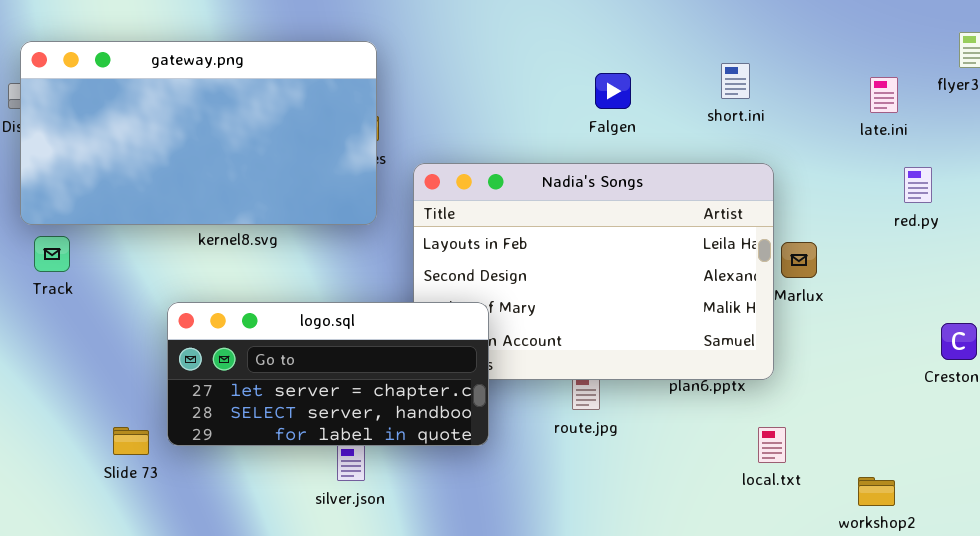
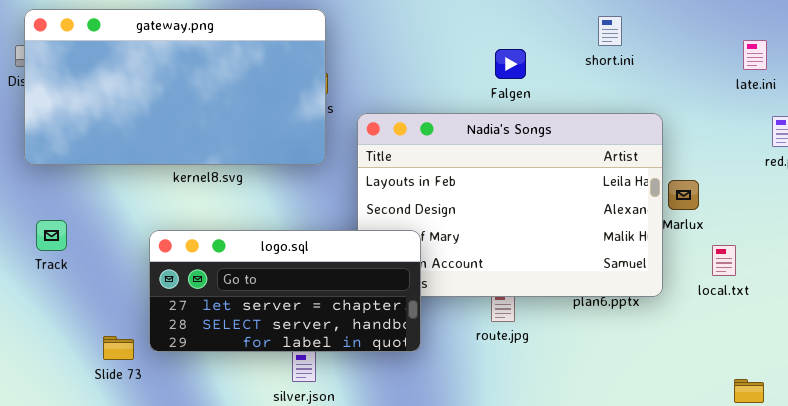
short.ini: [721,63,750,99] -> [598,16,622,46], moved
Falgen: [595,73,631,109] -> [495,49,526,79], moved
Track: [34,236,70,272] -> [36,220,67,251], moved
local.txt: [758,427,786,463] -> [712,245,736,276], moved

